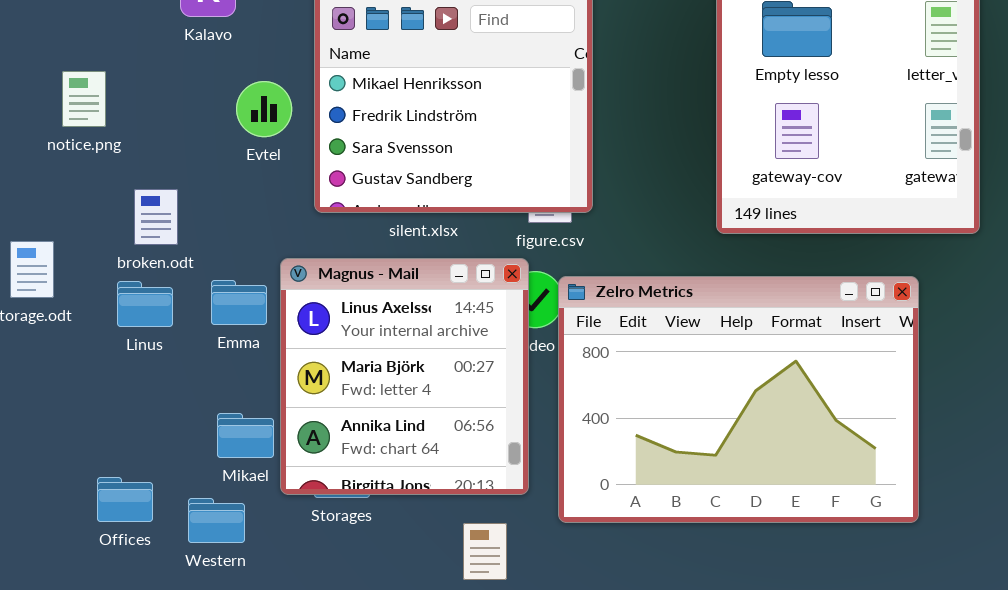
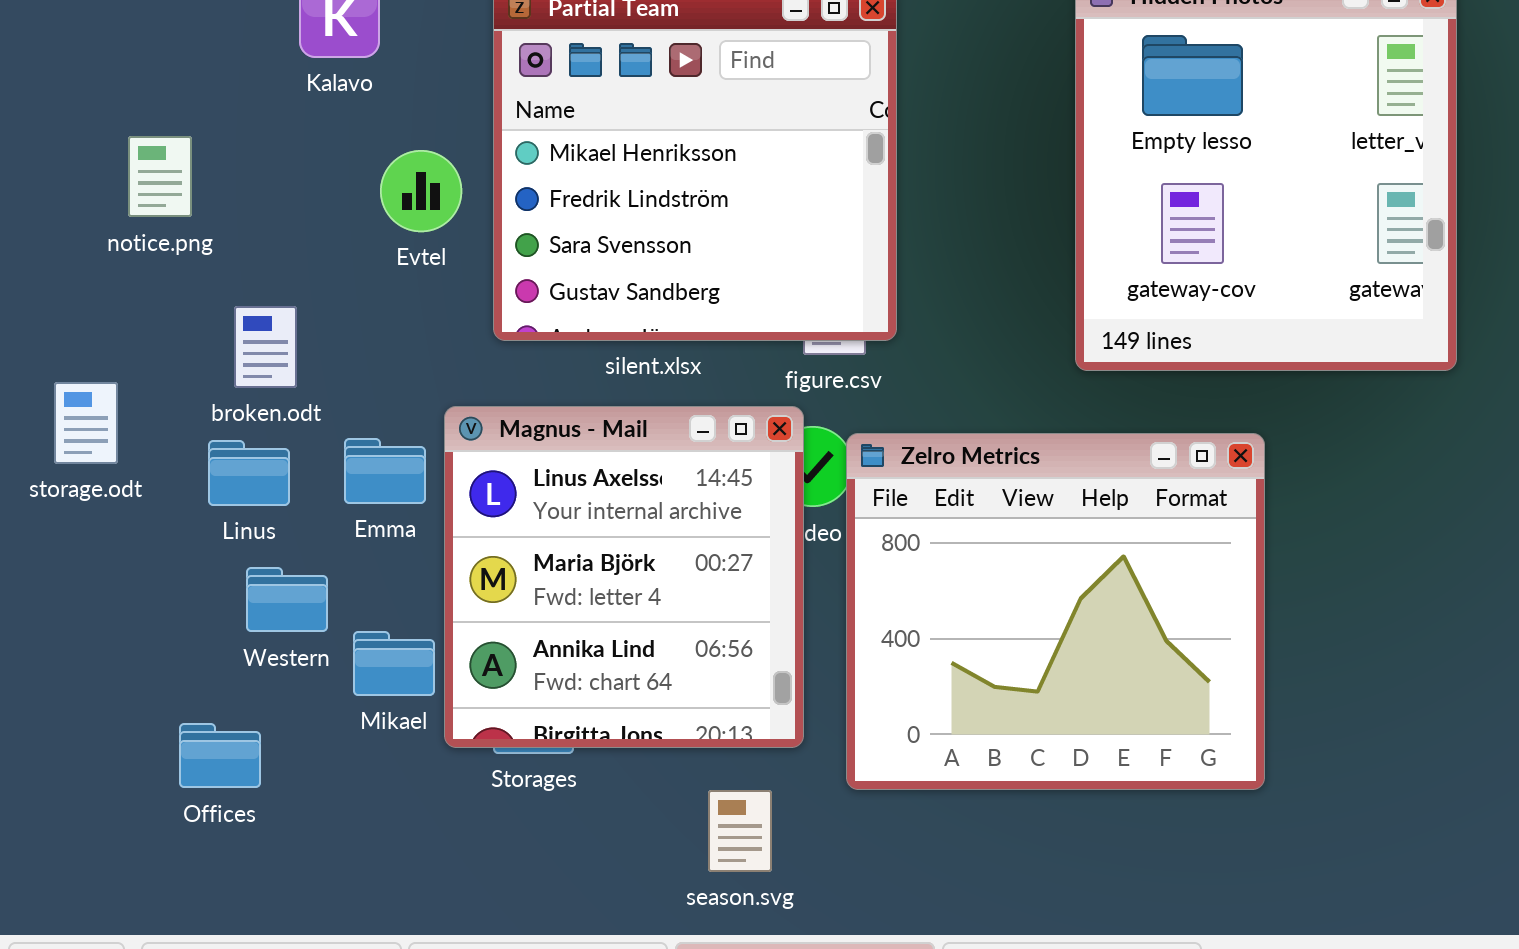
Zelro Metrics: [558,276,919,523] -> [846,433,1265,790], resized
Western: [188,498,245,543] -> [246,567,328,632], moved

